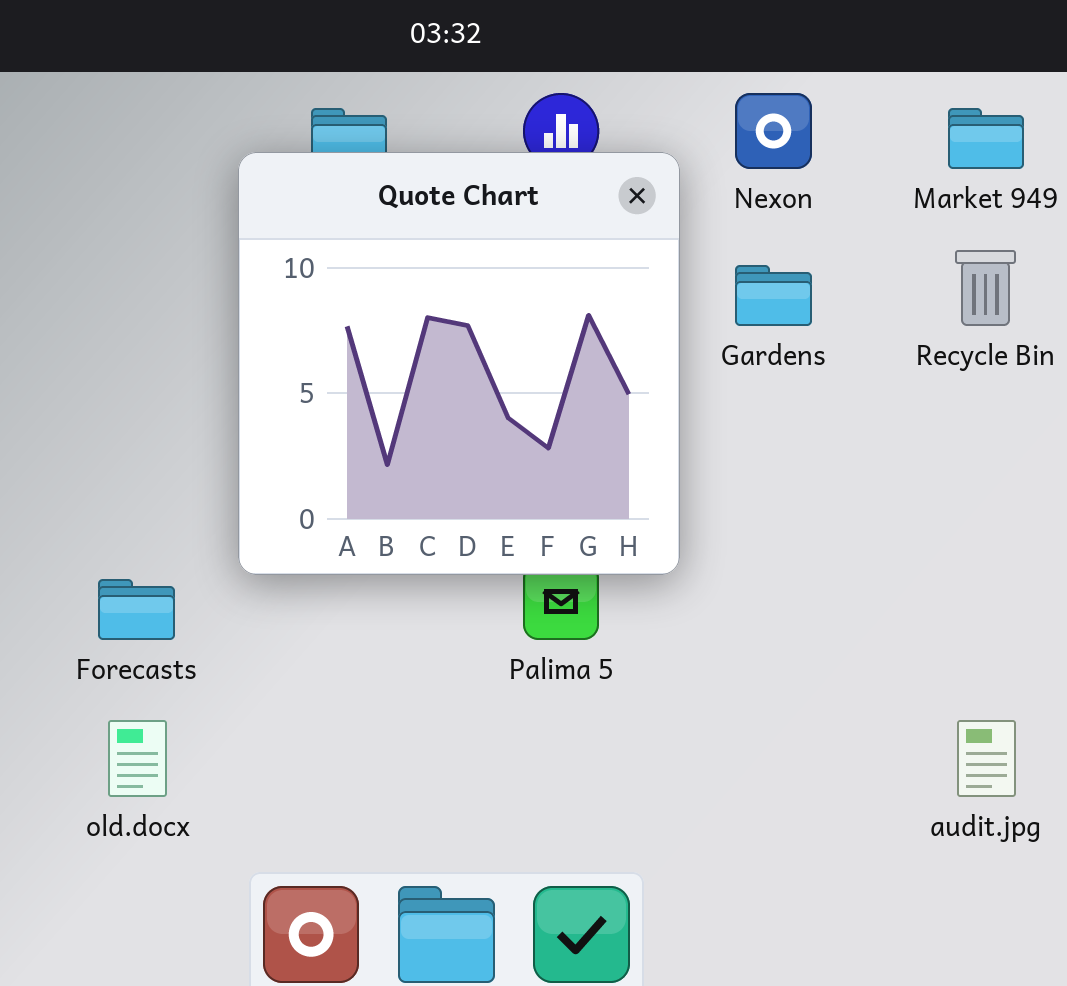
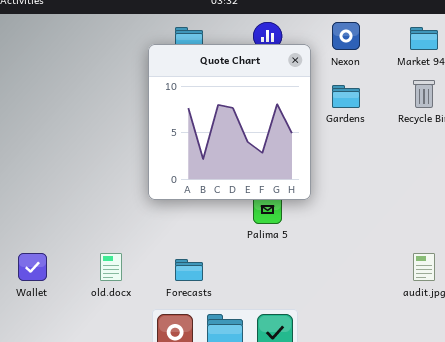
Forecasts: [98,579,175,640] -> [175,259,203,281], moved

